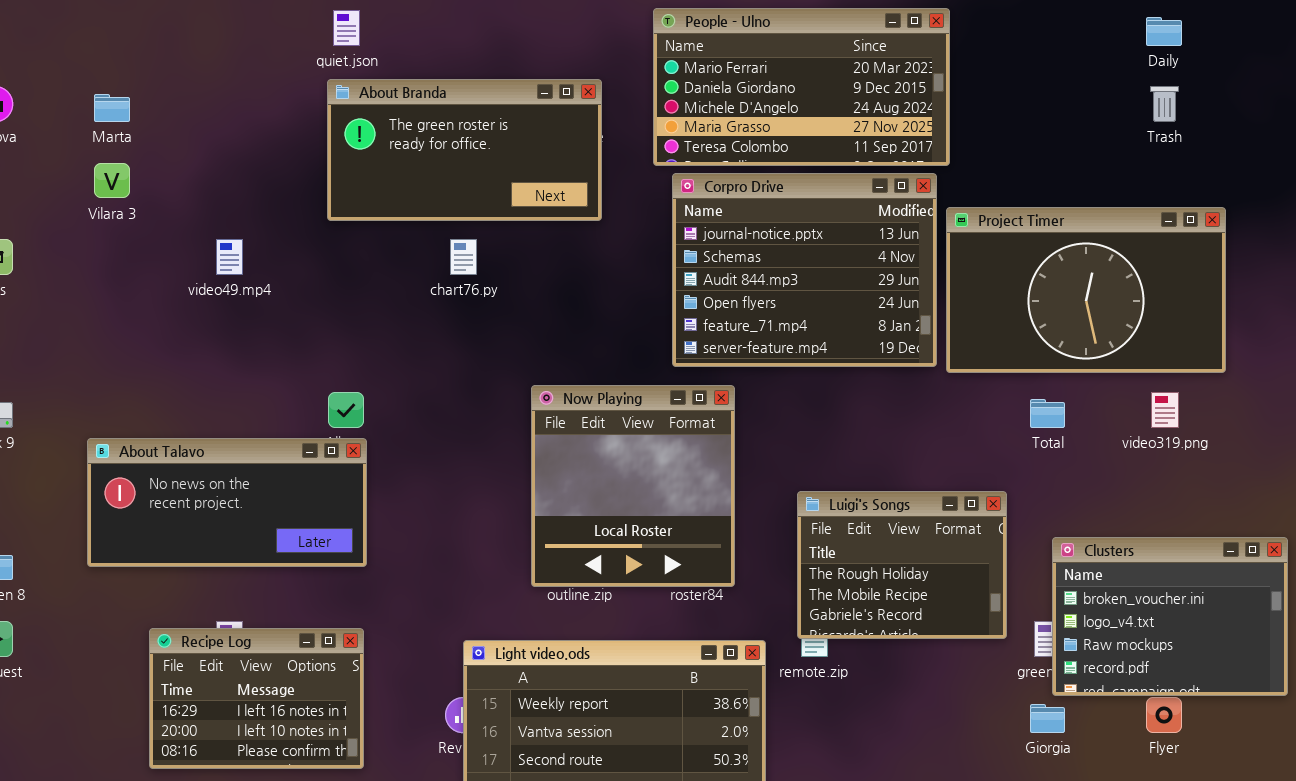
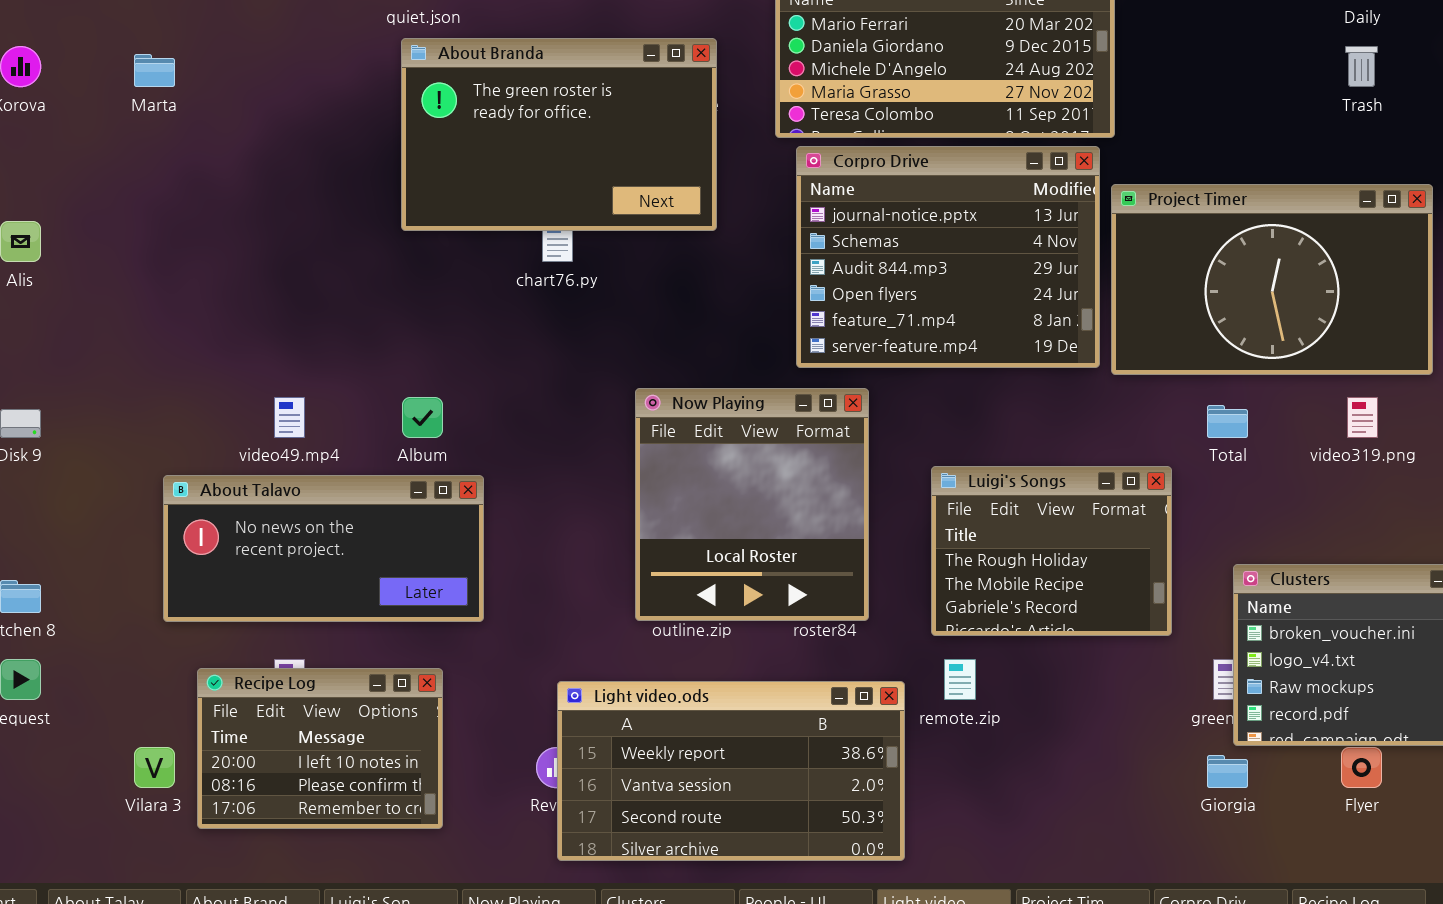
About Branda: [327,79,602,221] -> [401,38,717,231], resized
Vilara 3: [94,163,130,198] -> [134,747,175,788], moved
video49.mp4: [216,239,243,275] -> [274,397,305,438], moved
About Talavo: [87,438,367,567] -> [163,475,484,622], moved
Luigi's Songs: [797,491,1007,639] -> [931,466,1172,636], moved
Recipe Log: [149,628,364,769] -> [197,668,443,829], scrolled down 1 row

